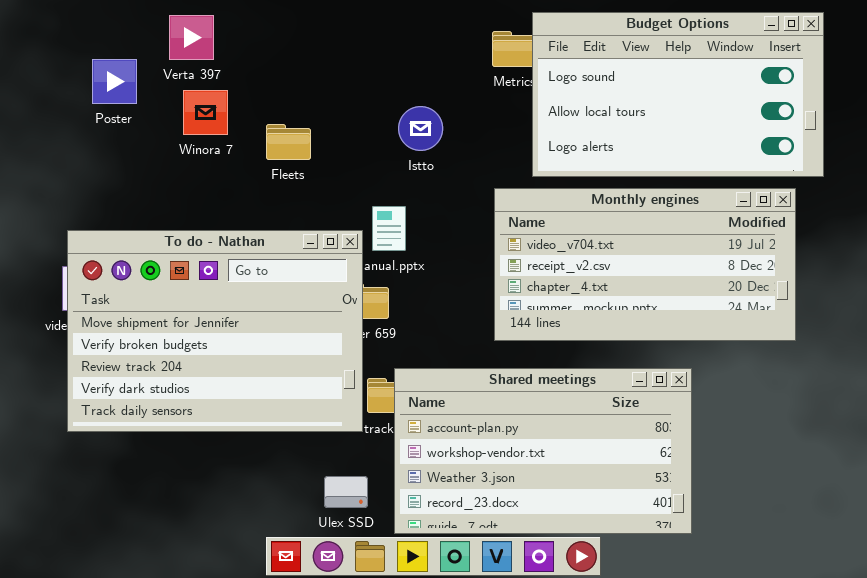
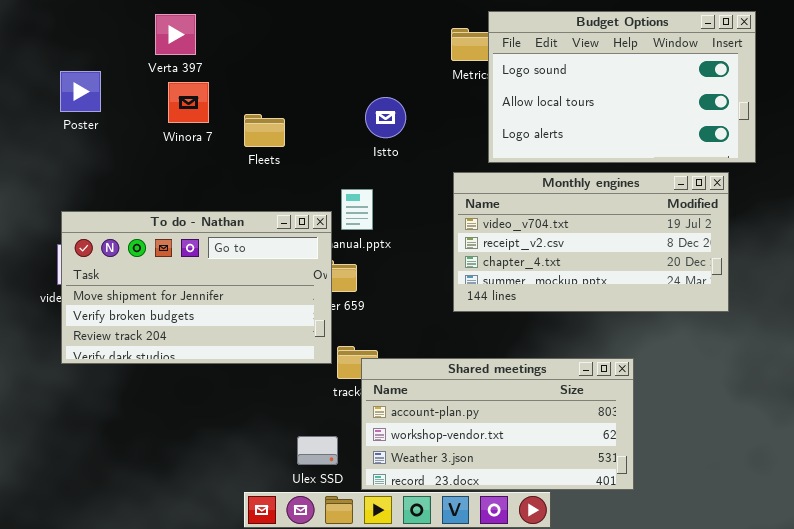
Poster: [92,59,137,104] -> [60,71,101,112], moved
To do - Nathan: [67,230,363,432] -> [61,211,332,364], resized
Shared meetings: [394,368,692,534] -> [361,358,634,490], resized

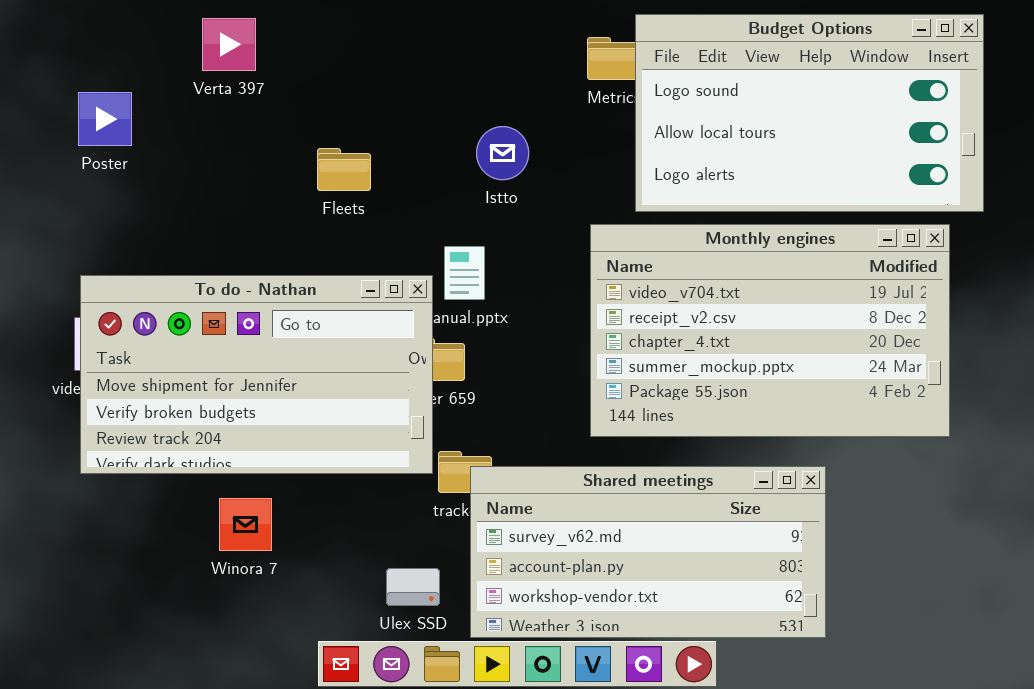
Winora 7: [168,82,209,123] -> [219,498,272,551], moved
Monthly engines: [453,172,729,312] -> [590,224,950,437], resized
Shared meetings: [361,358,634,490] -> [470,466,826,638], scrolled up 1 row

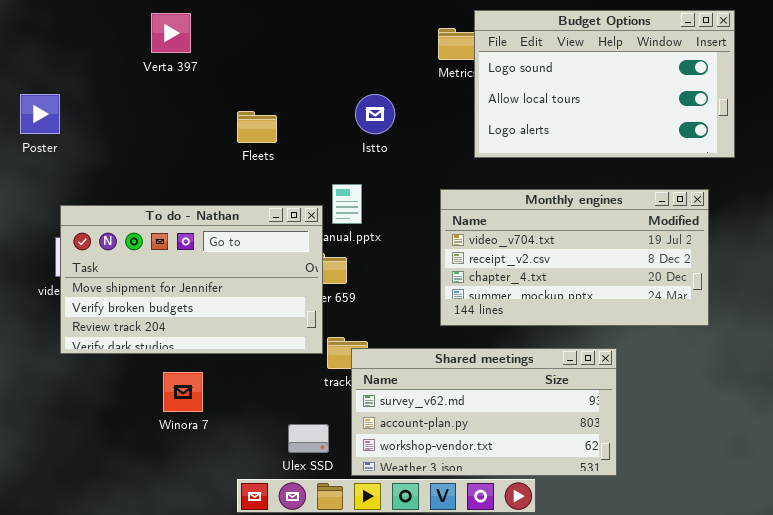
Poster: [78,92,132,146] -> [20,94,60,134], moved
Monthly engines: [590,224,950,437] -> [440,189,709,326], resized

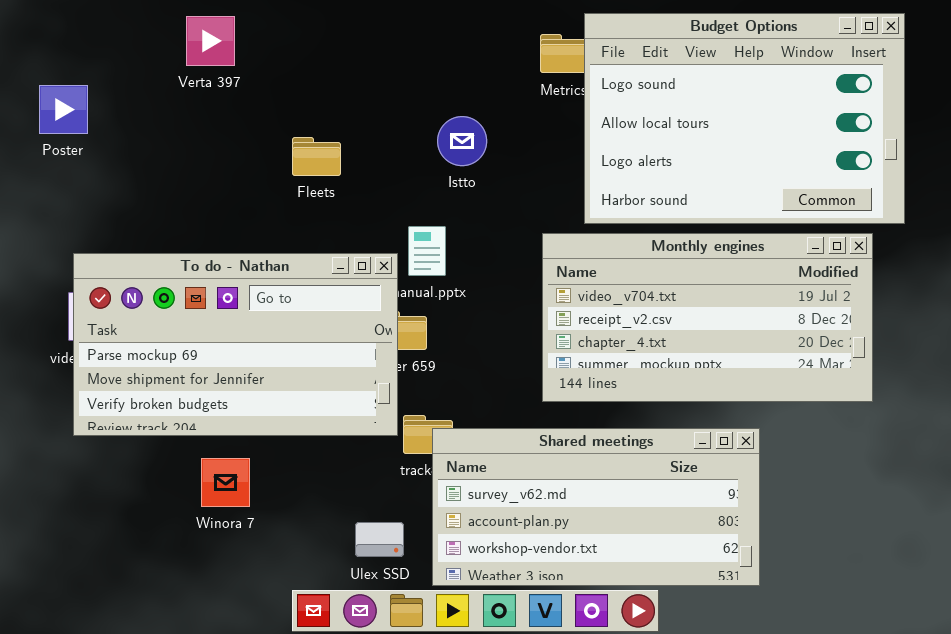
Budget Options: [474,10,735,158] -> [584,13,905,224], resized
Poster: [20,94,60,134] -> [39,85,88,134], moved
To do - Nathan: [60,205,323,354] -> [73,253,398,436], scrolled up 1 row

